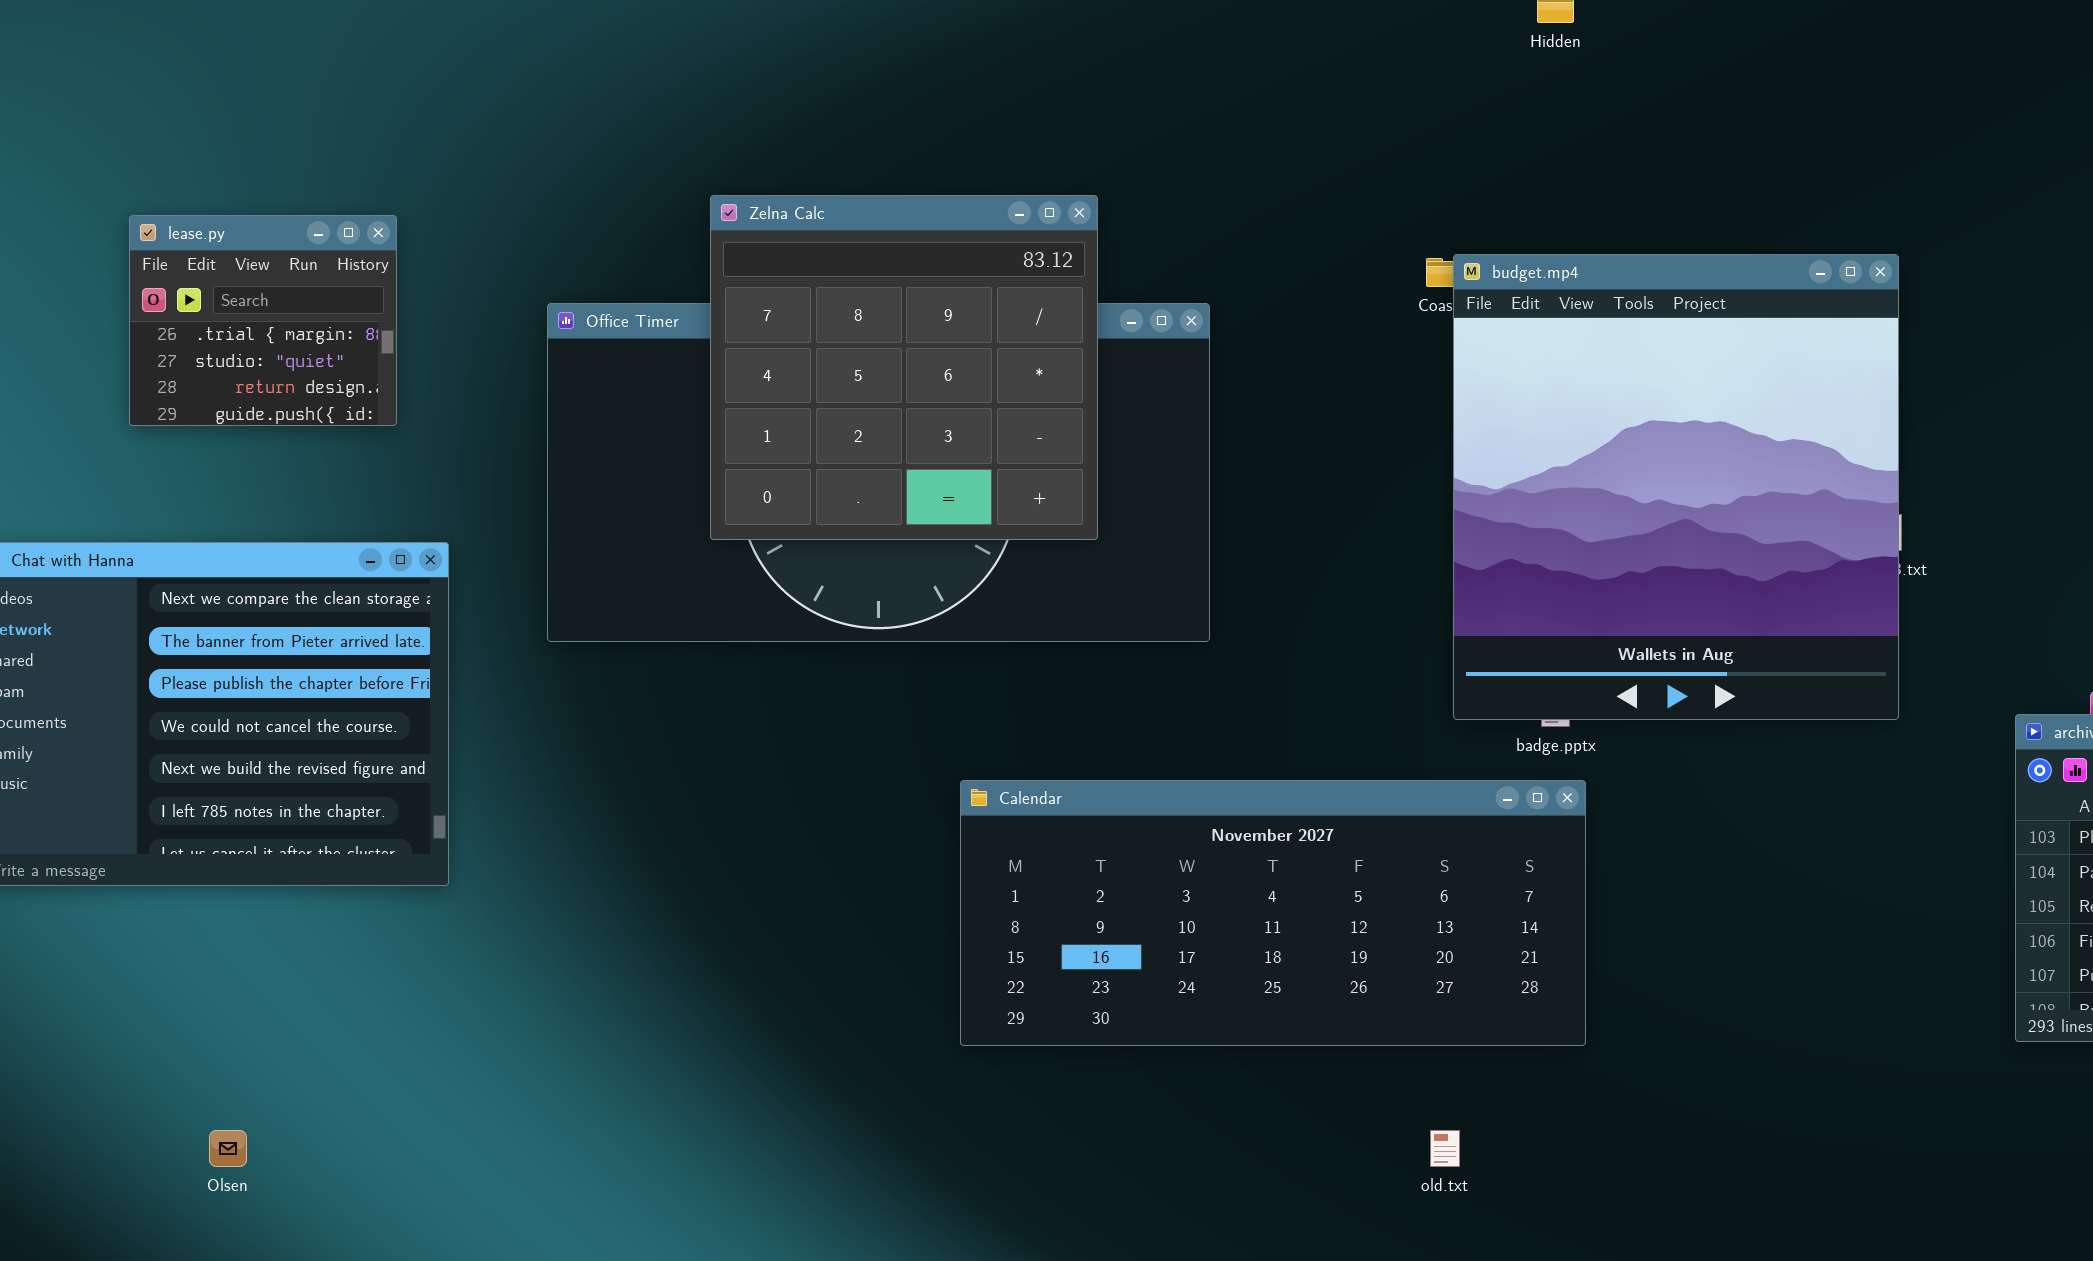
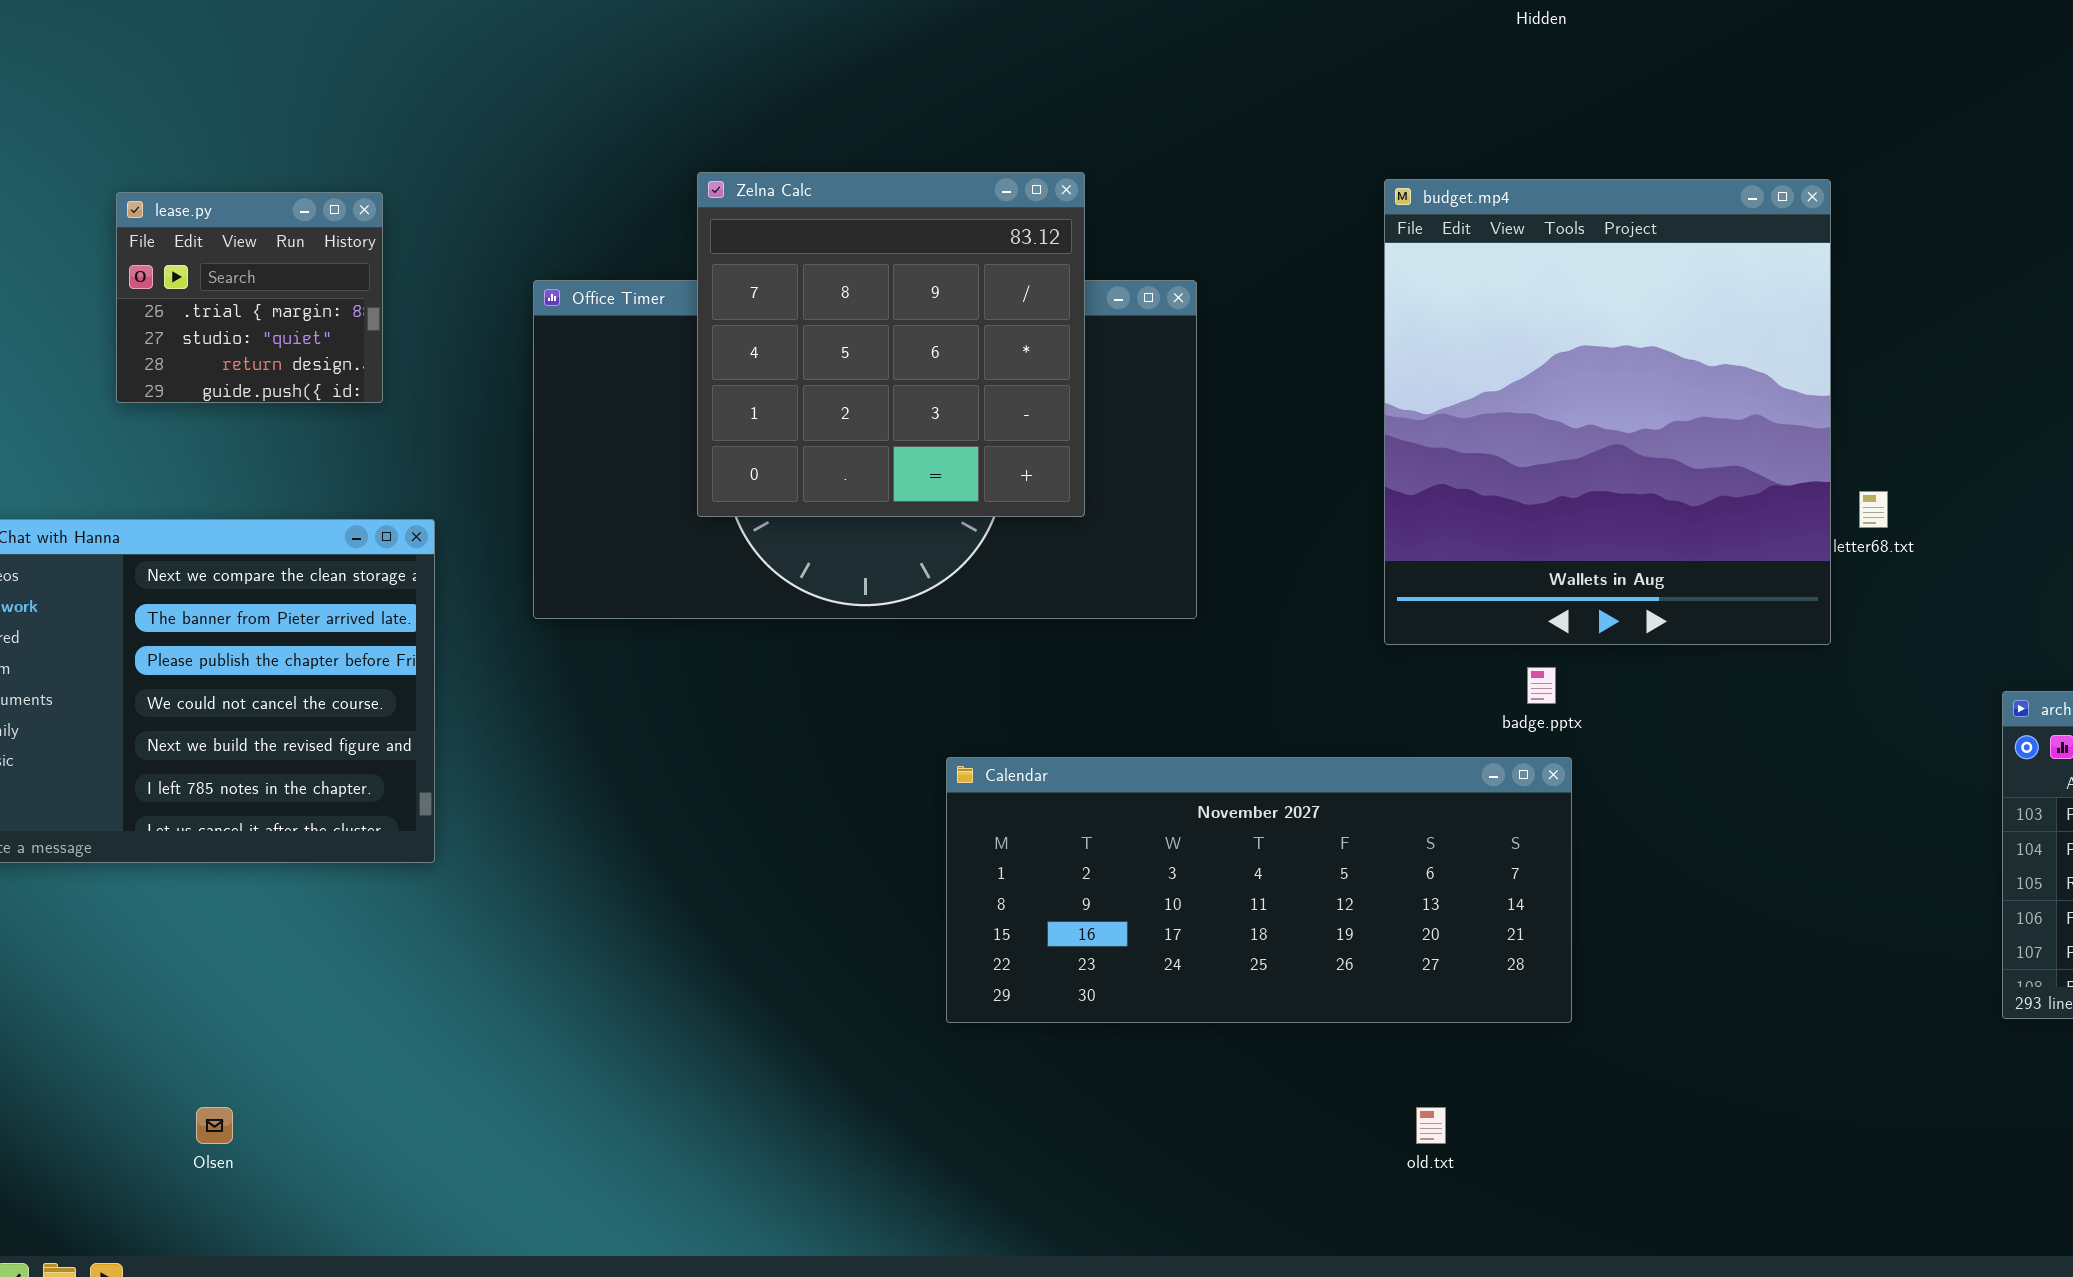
budget.mp4: [1453,254,1899,720] -> [1384,179,1831,645], moved

